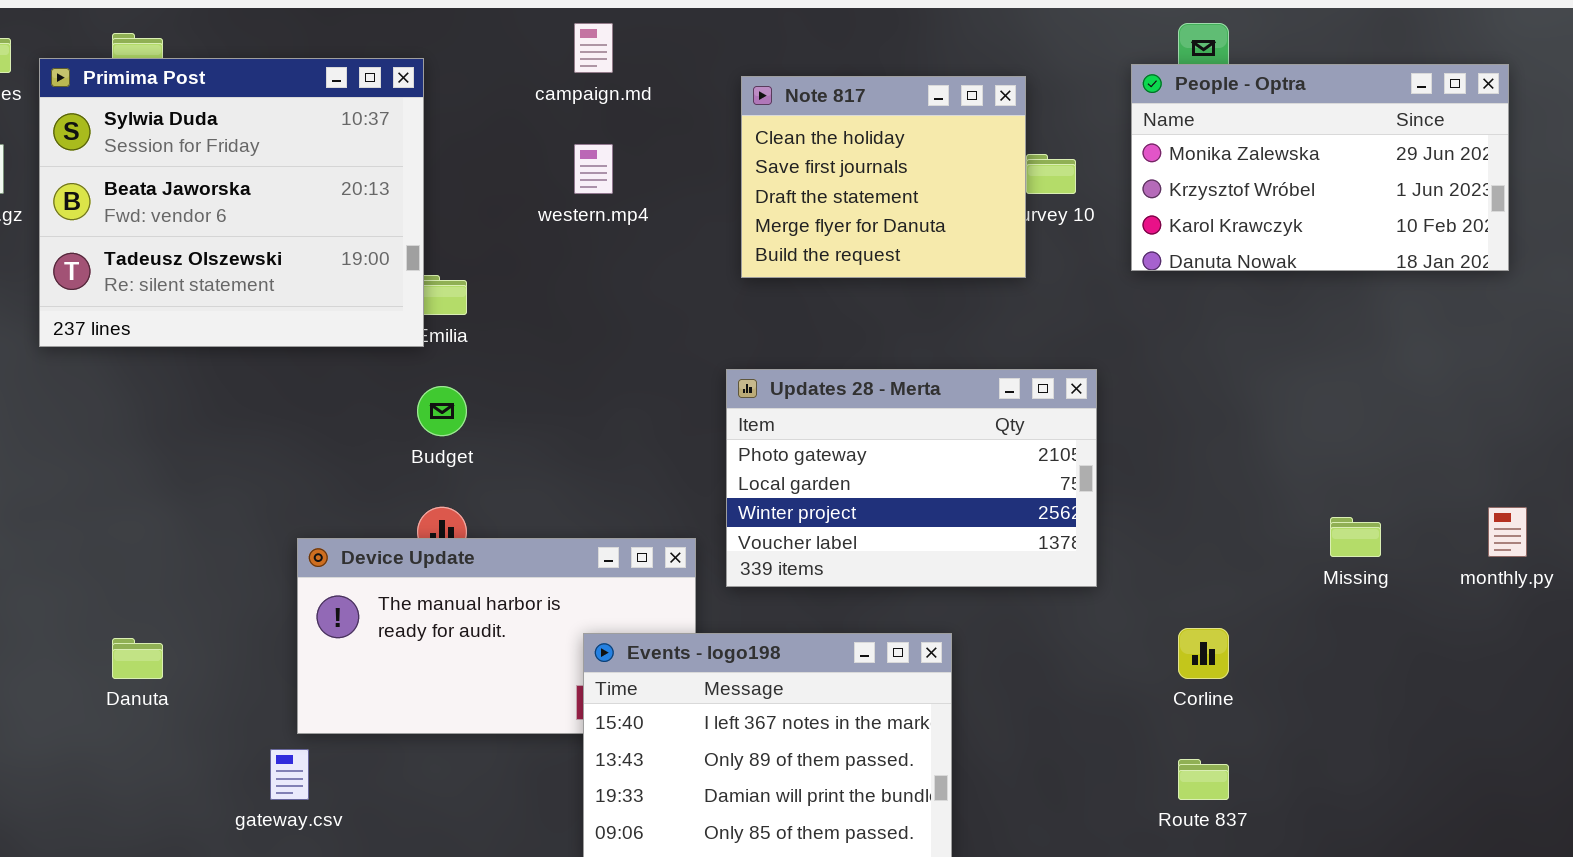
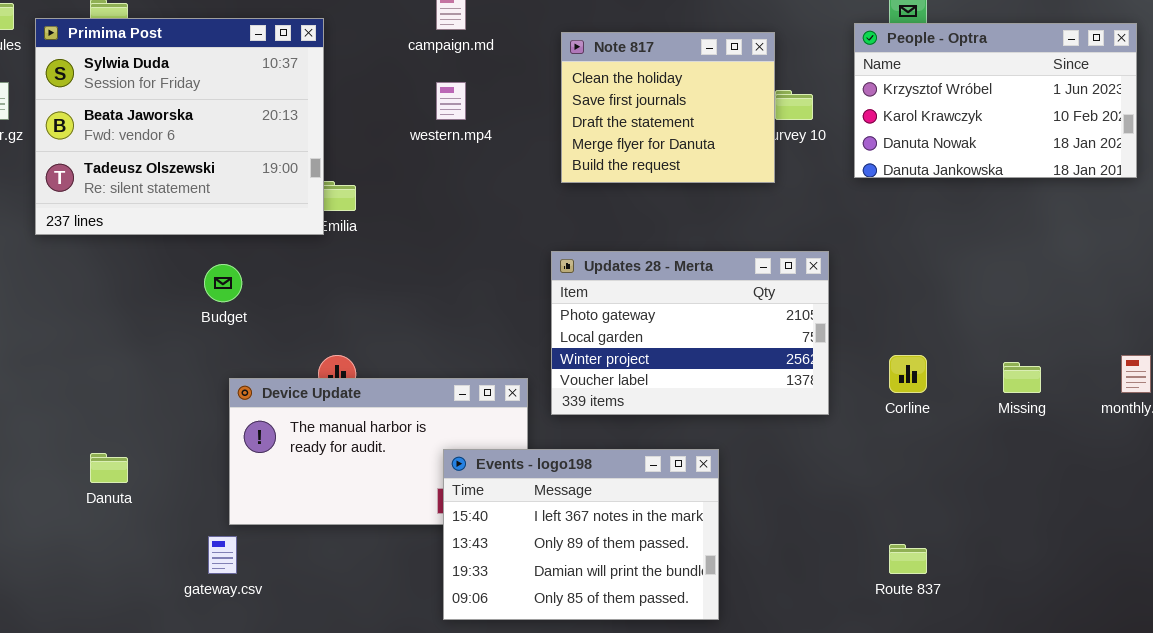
People - Optra: [1131,64,1509,271] -> [854,23,1137,178], scrolled down 1 row
Budget: [417,386,467,436] -> [204,264,242,302], moved
Corline: [1178,628,1229,679] -> [889,355,927,393], moved

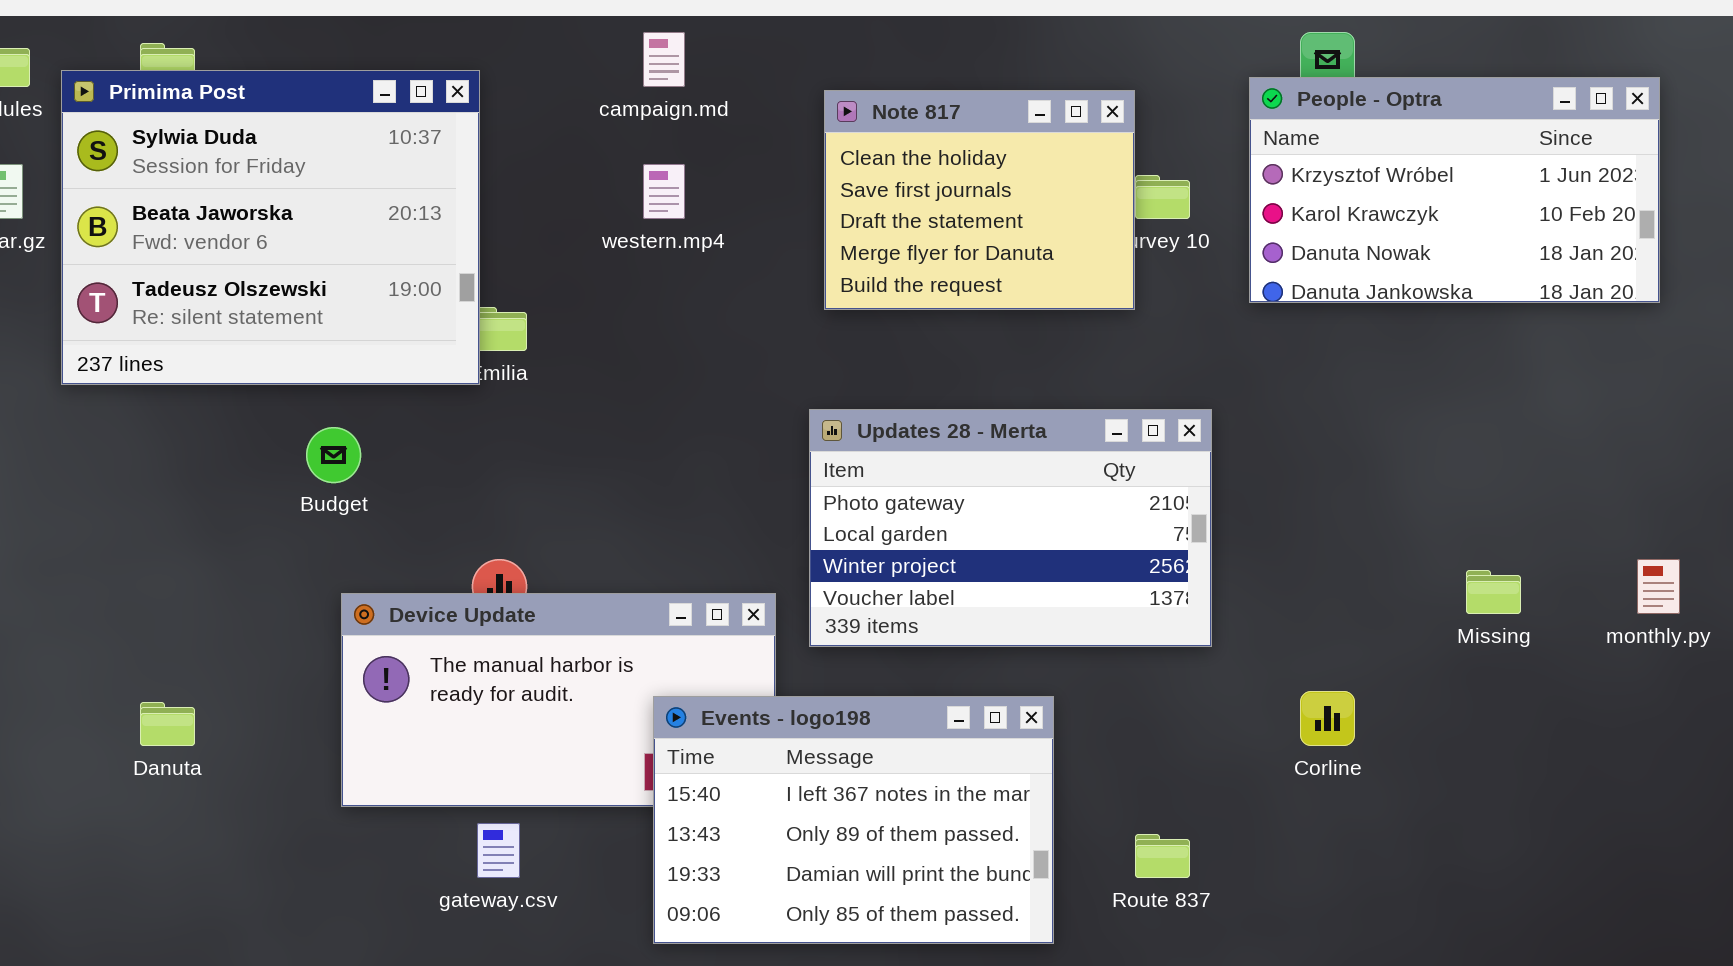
Corline: [889,355,927,393] -> [1300,691,1355,746], moved
gateway.csv: [208,536,237,574] -> [477,823,520,878], moved
Route 837: [889,544,927,574] -> [1135,834,1190,878], moved

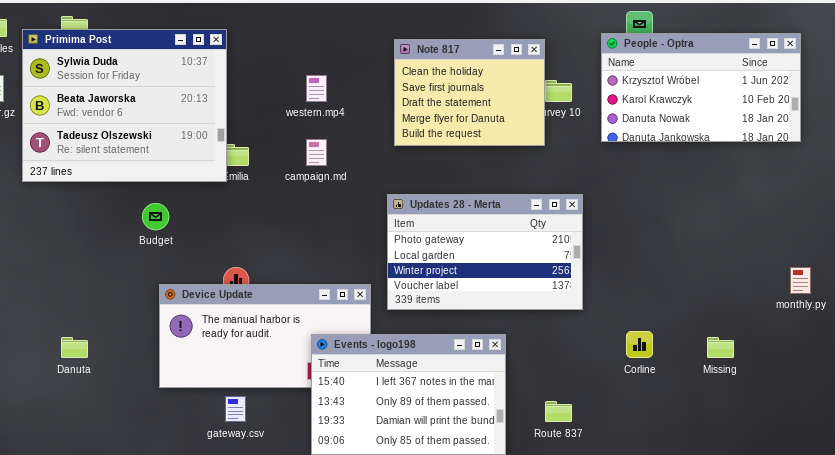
campaign.md: [643,32,685,87] -> [306,139,327,166], moved
Missing: [1466,570,1521,614] -> [707,337,734,358], moved

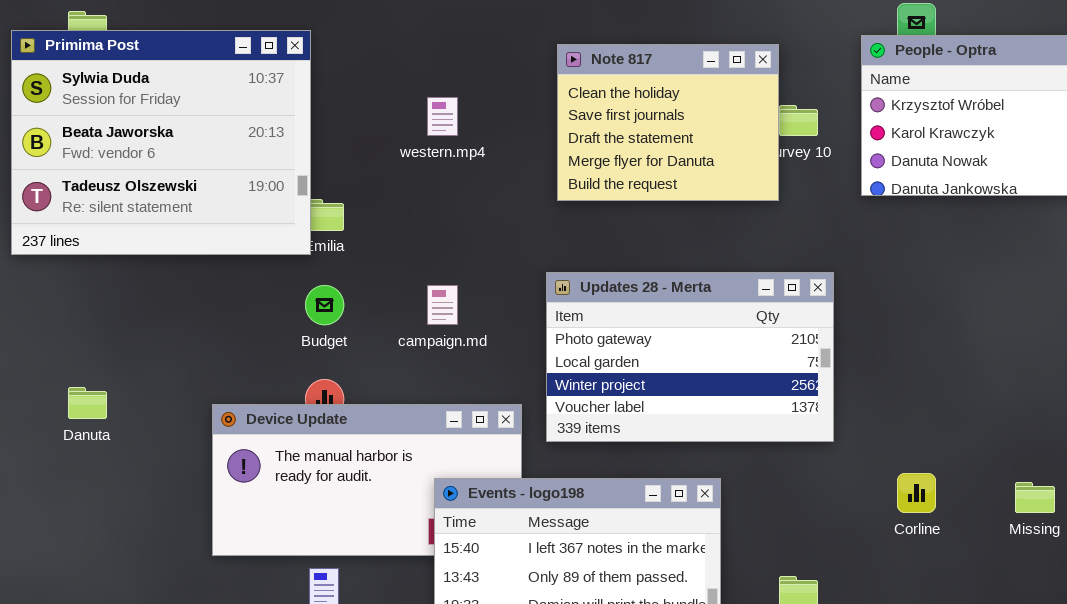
campaign.md: [306,139,327,166] -> [427,285,458,325], moved
Budget: [142,203,169,230] -> [305,285,344,325], moved
Danuta: [61,337,88,358] -> [68,387,107,419], moved

